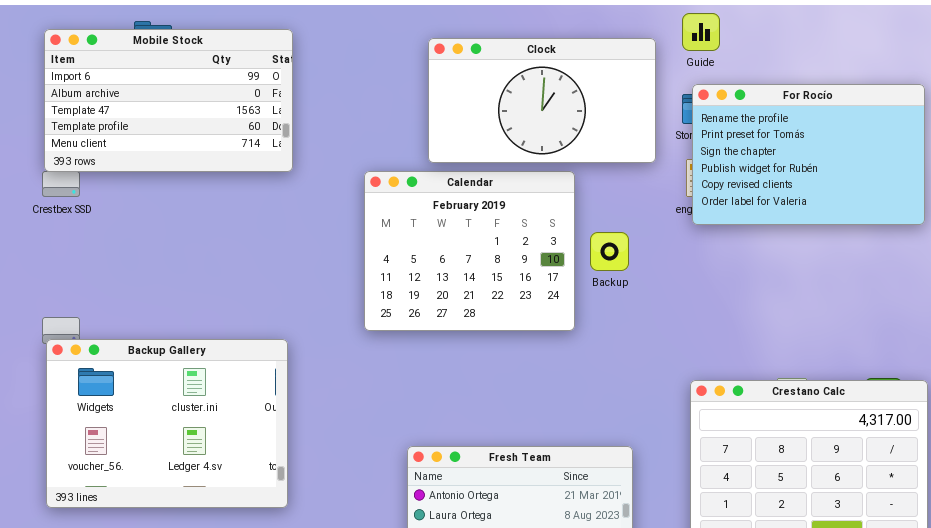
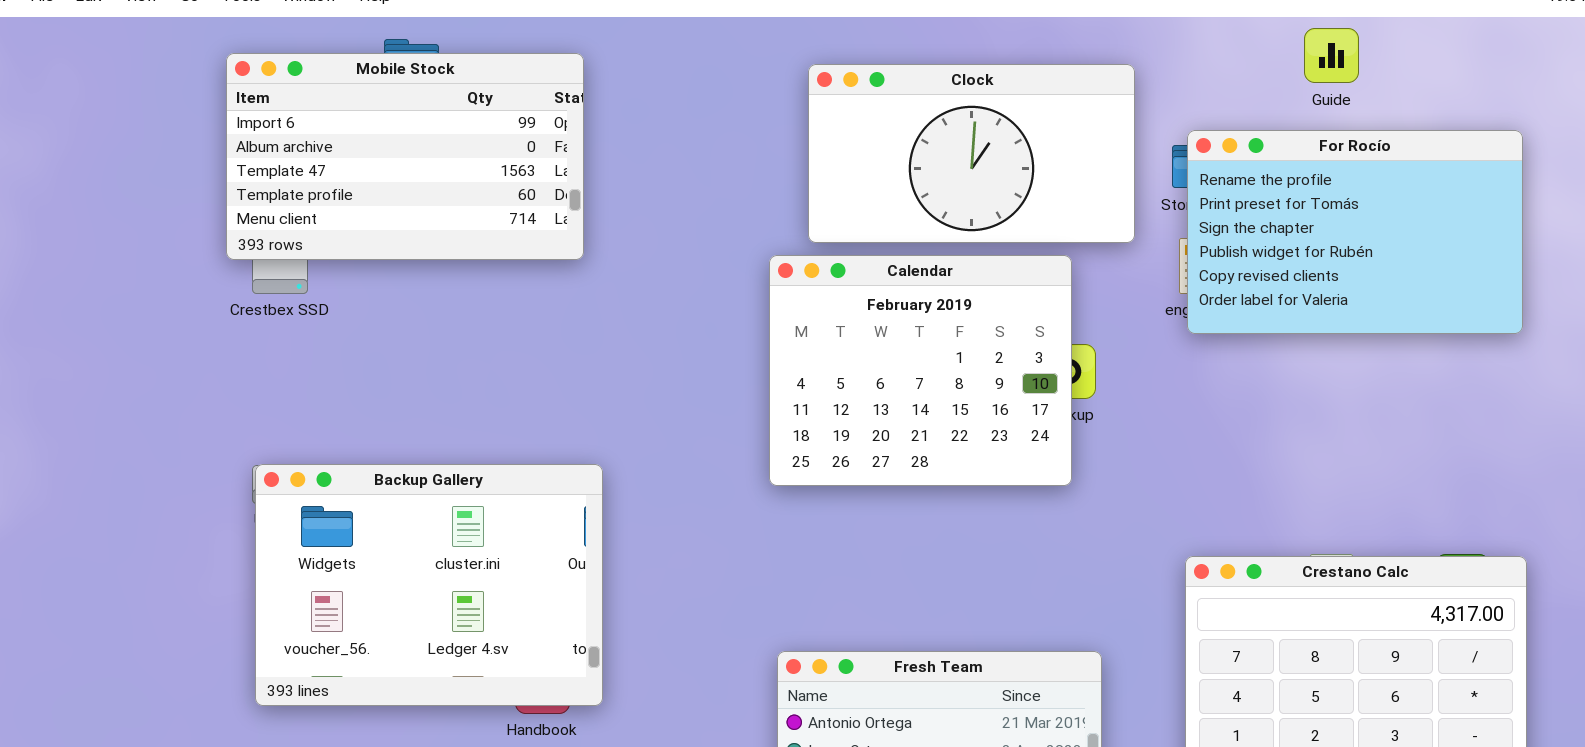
Guide: [682,13,720,51] -> [1304,28,1359,83], moved
Mobile Stock: [44,29,293,172] -> [226,53,584,260], moved
Calendar: [364,171,575,331] -> [769,255,1072,486], moved
Backup Gallery: [46,339,288,508] -> [255,464,603,706], moved

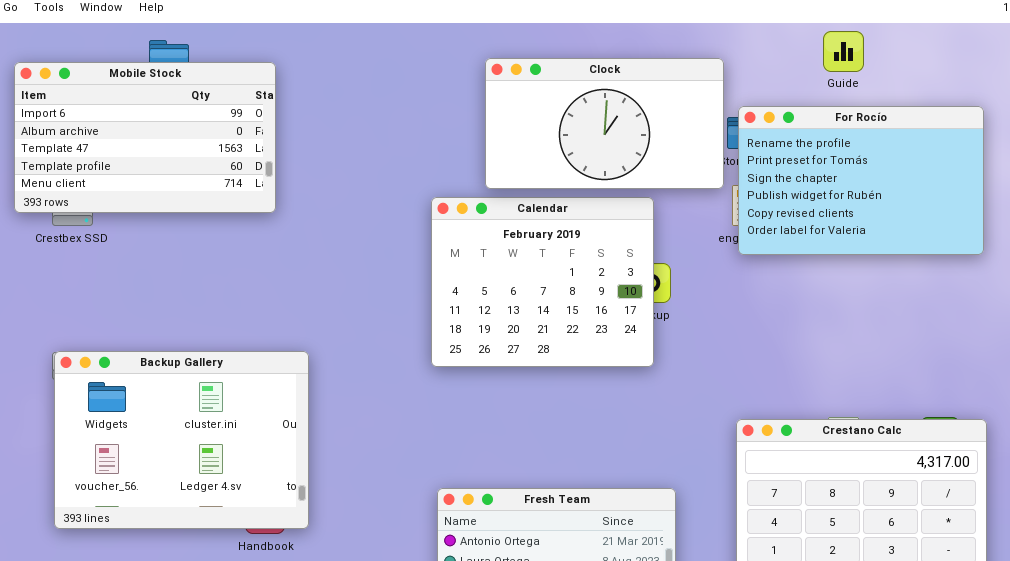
Mobile Stock: [226,53,584,260] -> [14,62,276,213], moved
Clock: [808,64,1135,243] -> [485,58,724,189], moved

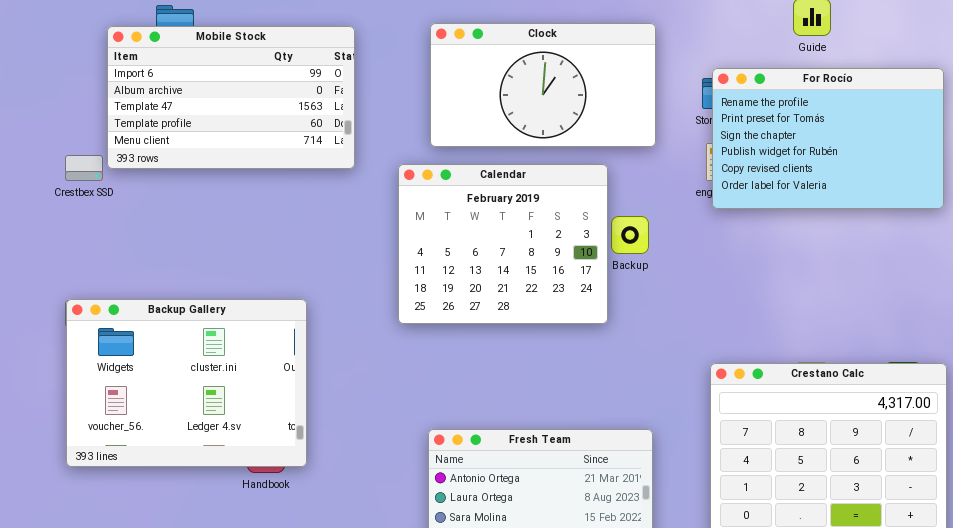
Clock: [485,58,724,189] -> [430,23,656,147], moved
Mobile Stock: [14,62,276,213] -> [107,26,355,169], moved
Calendar: [431,197,654,367] -> [398,164,608,324], moved

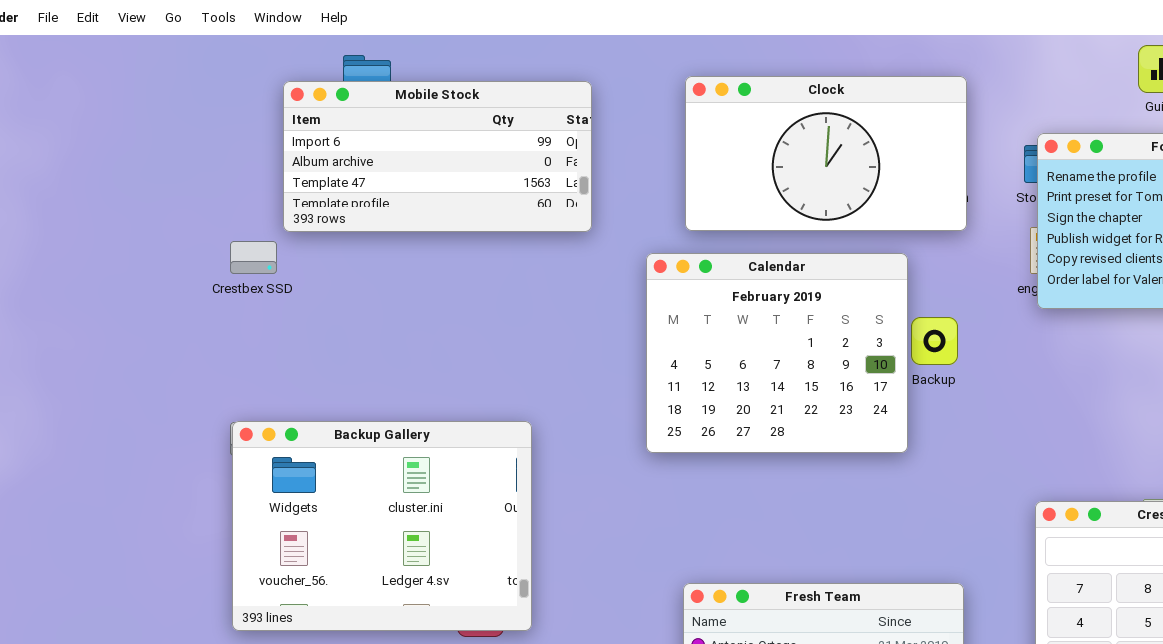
Mobile Stock: [107,26,355,169] -> [283,81,592,232], resized

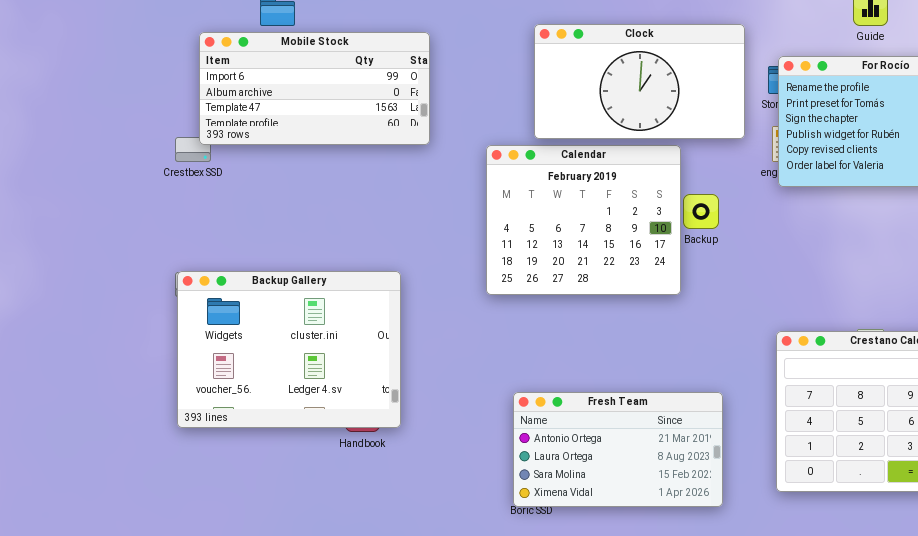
Clock: [685,76,967,231] -> [534,24,745,139], moved
Mobile Stock: [283,81,592,232] -> [199,32,430,145], moved

